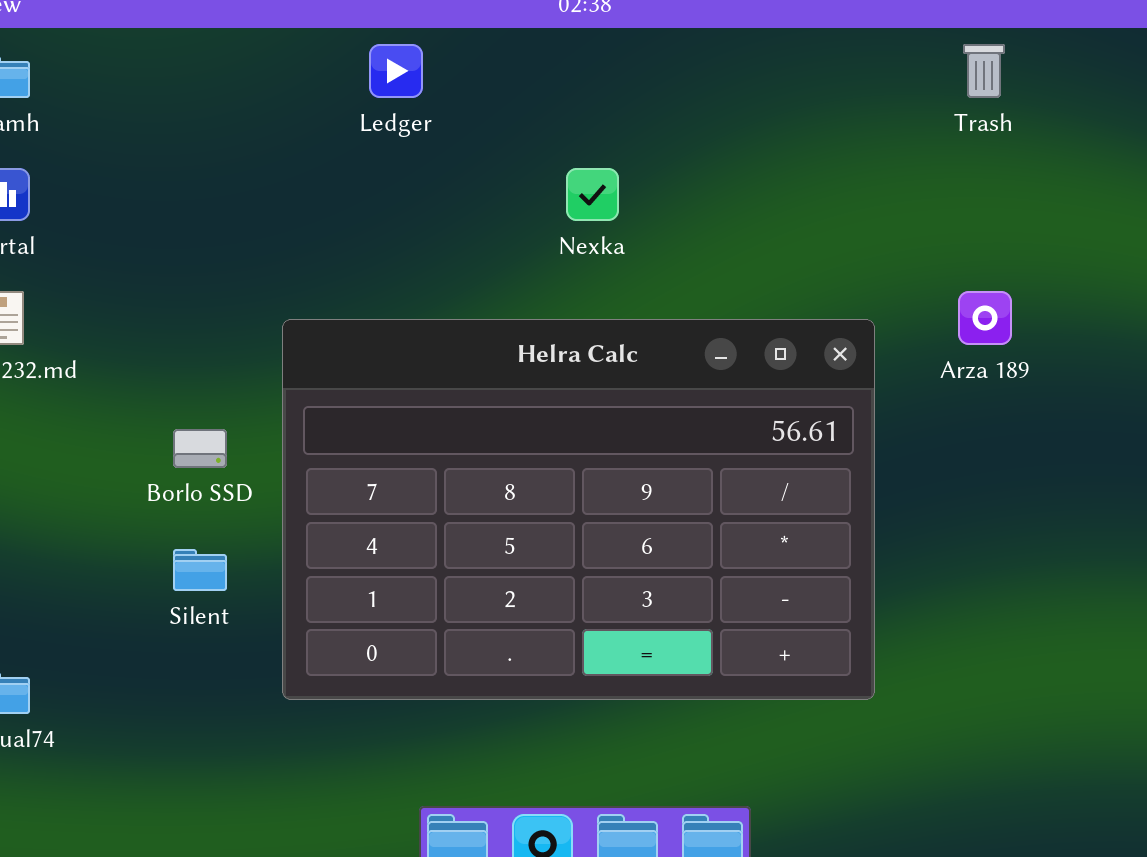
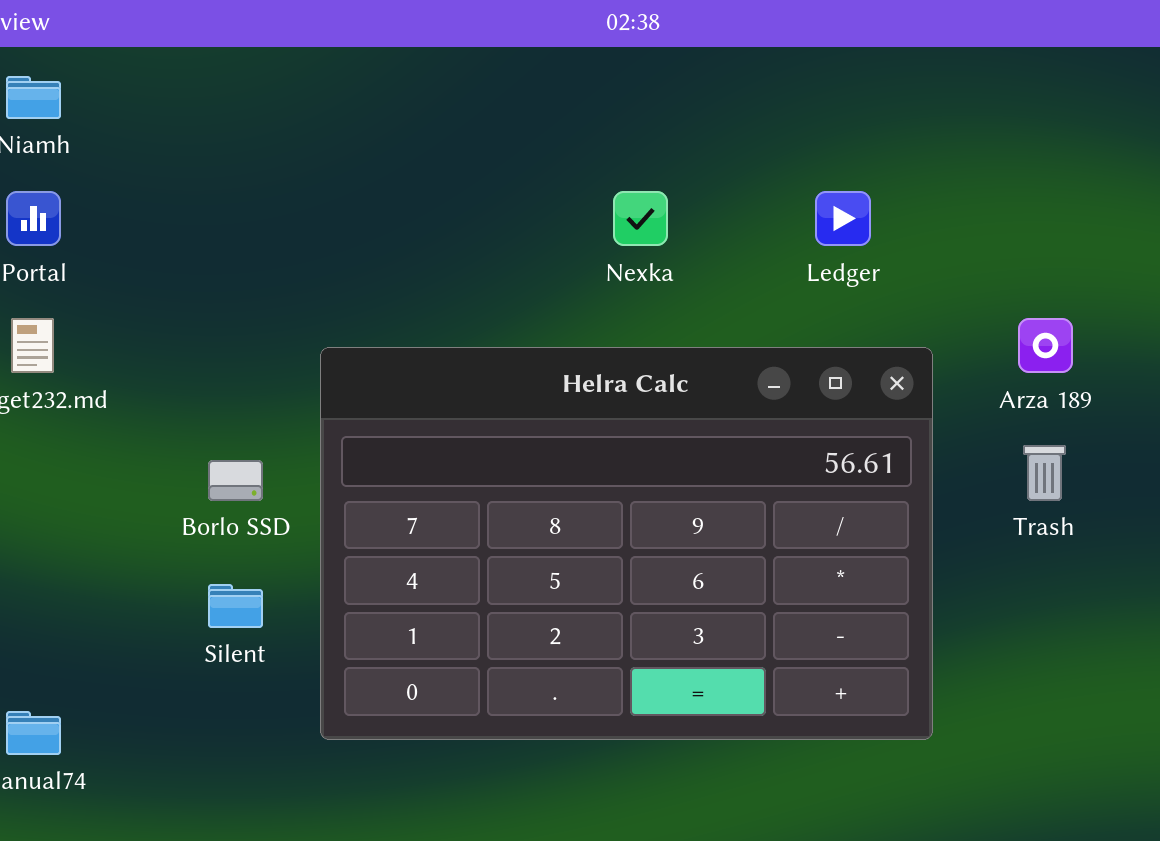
Ledger: [369,44,423,98] -> [815,191,871,246], moved
Trash: [963,44,1005,98] -> [1023,445,1066,501], moved

